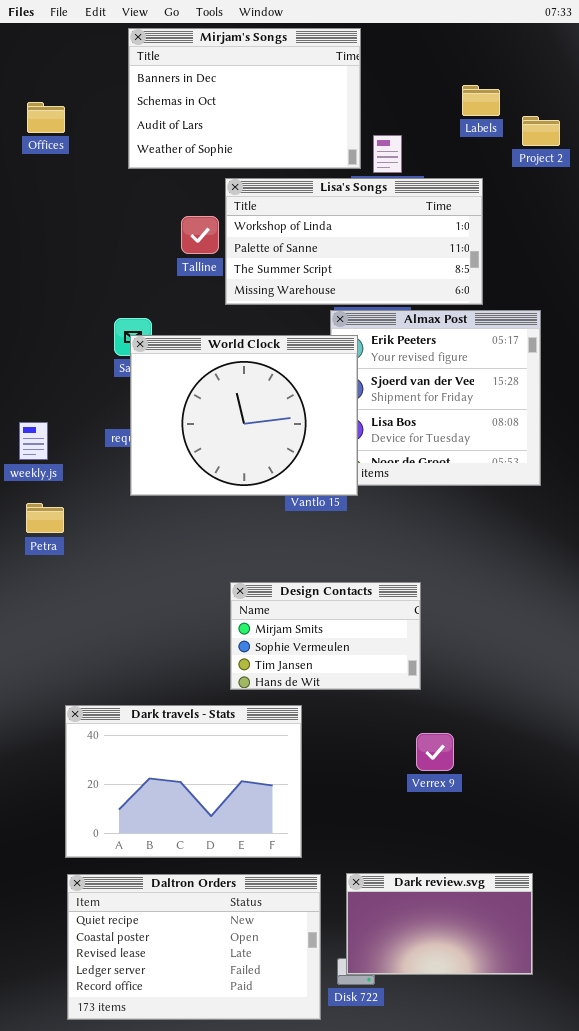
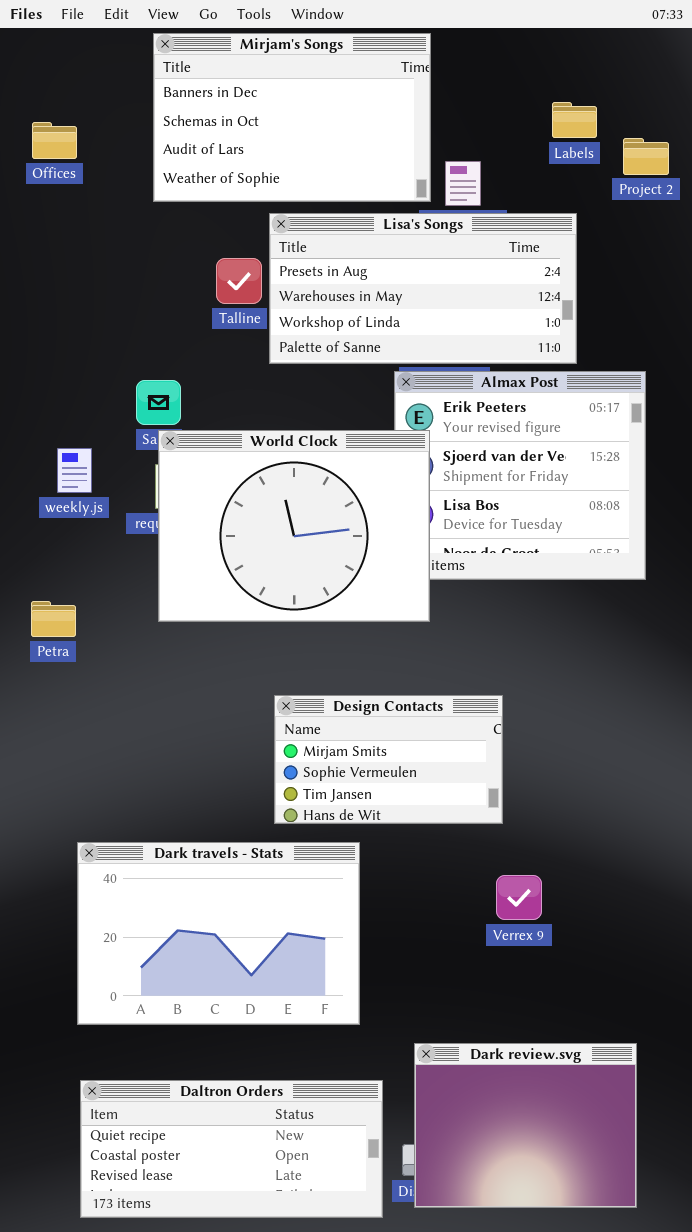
Lisa's Songs: [225,178,483,305] -> [269,213,577,364], scrolled up 2 rows
World Clock: [130,335,358,496] -> [158,430,430,622], moved
weekly.js: [19,422,48,460] -> [57,448,92,493], moved
Dark review.svg: [346,873,533,975] -> [414,1043,637,1208], resized
Daltron Orders: [67,874,321,1020] -> [80,1080,383,1218], resized

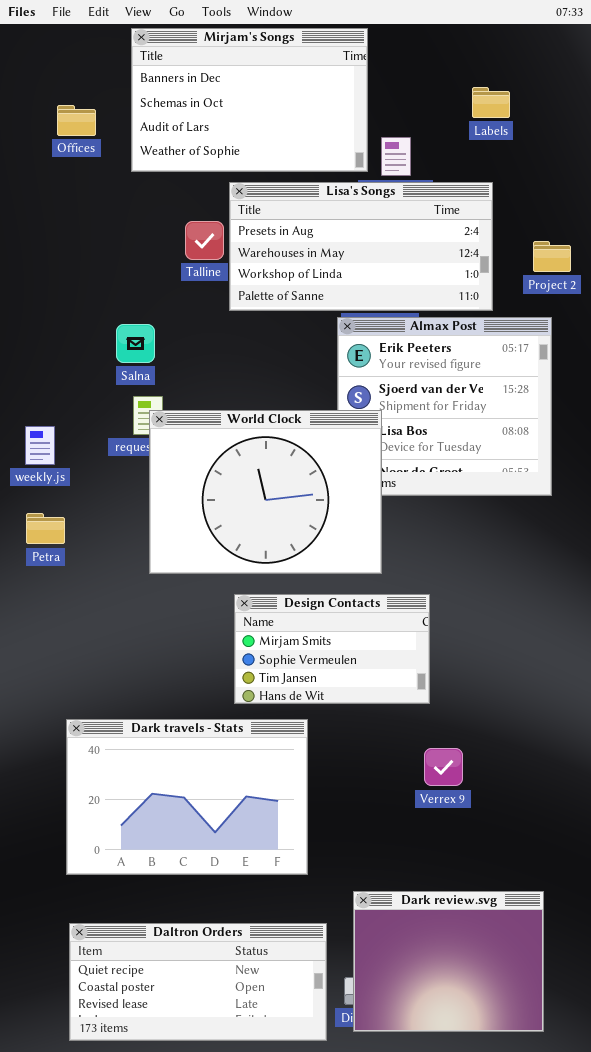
Offices: [32,122,77,159] -> [57,105,96,136], moved
Project 2: [623,138,669,175] -> [533,241,571,272], moved
World Clock: [158,430,430,622] -> [149,410,382,574], moved
weekly.js: [57,448,92,493] -> [25,426,55,465], moved

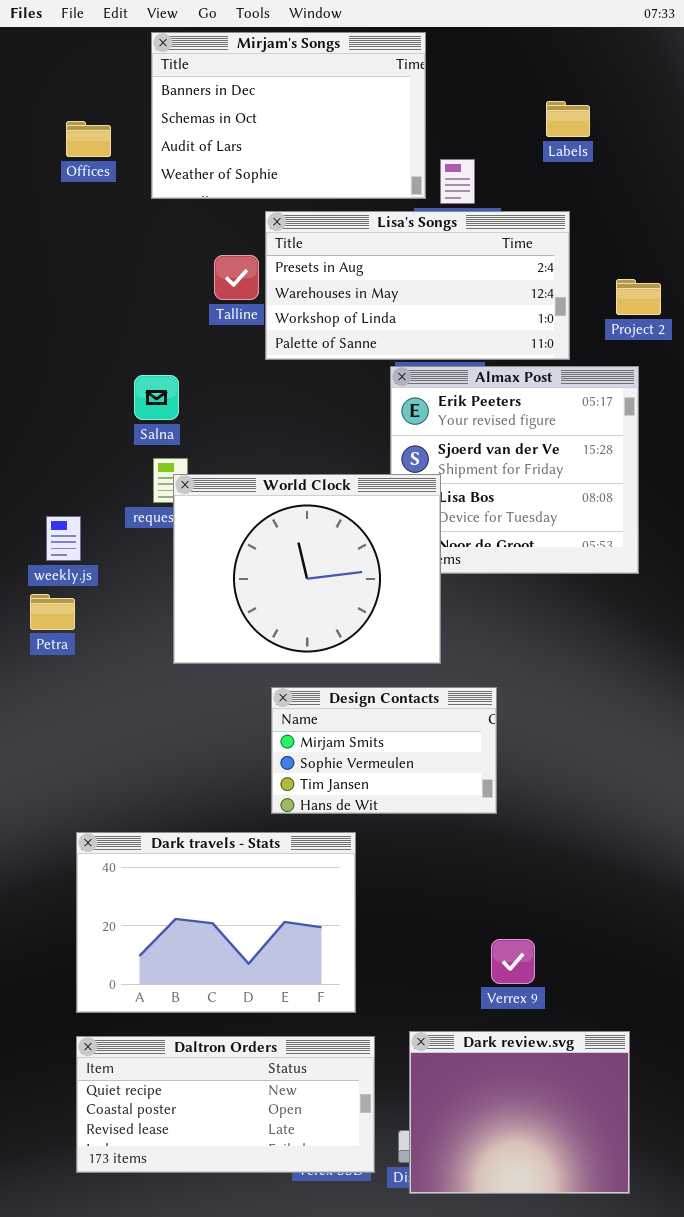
weekly.js: [25,426,55,465] -> [46,516,81,561], moved
Verrex 9: [424,748,463,786] -> [491,939,535,984], moved
Daltron Orders: [69,923,327,1041] -> [76,1036,375,1173], moved

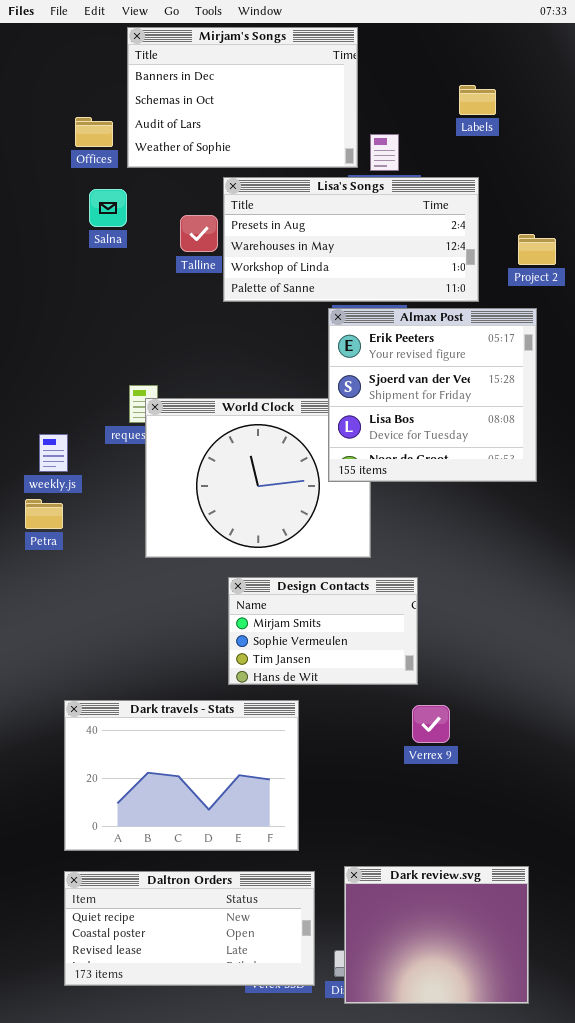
Offices: [66,121,111,157] -> [75,117,113,147], moved
Almax Post: [390,366,639,574] -> [328,308,537,482], raised
Salna: [134,375,179,420] -> [89,189,127,227], moved
Verrex 9: [491,939,535,984] -> [412,705,450,743], moved

